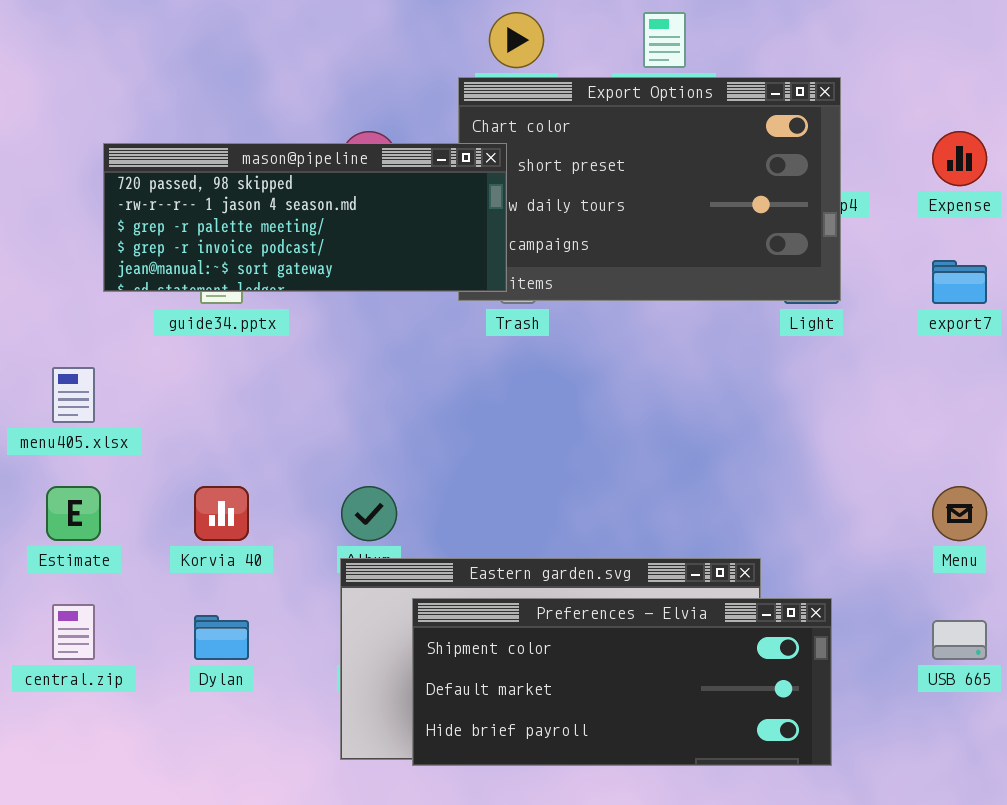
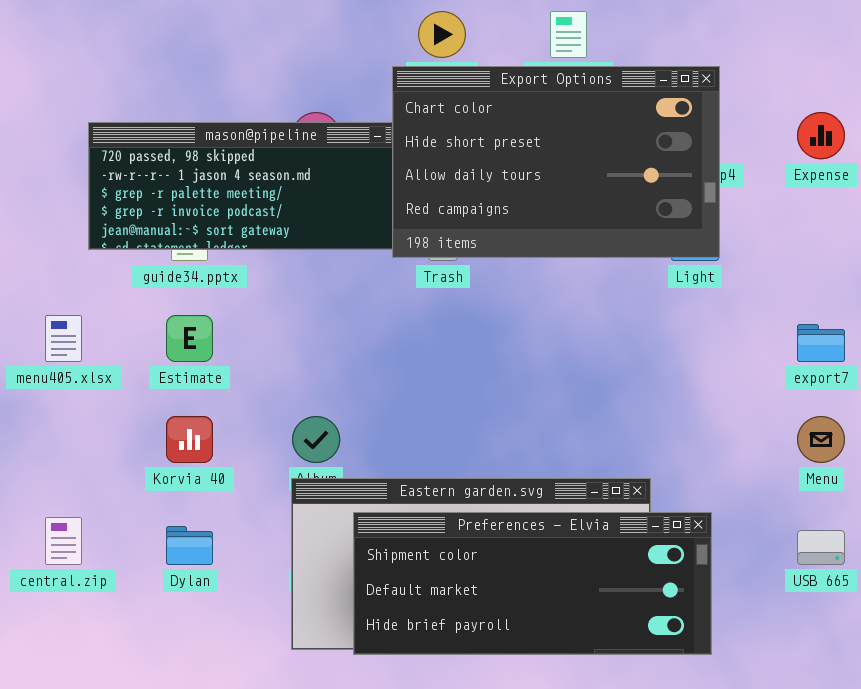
Export Options: [458,77,841,301] -> [392,66,720,258], raised
export7: [932,260,987,304] -> [797,324,845,362], moved
Estimate: [46,486,101,541] -> [166,315,213,362], moved

